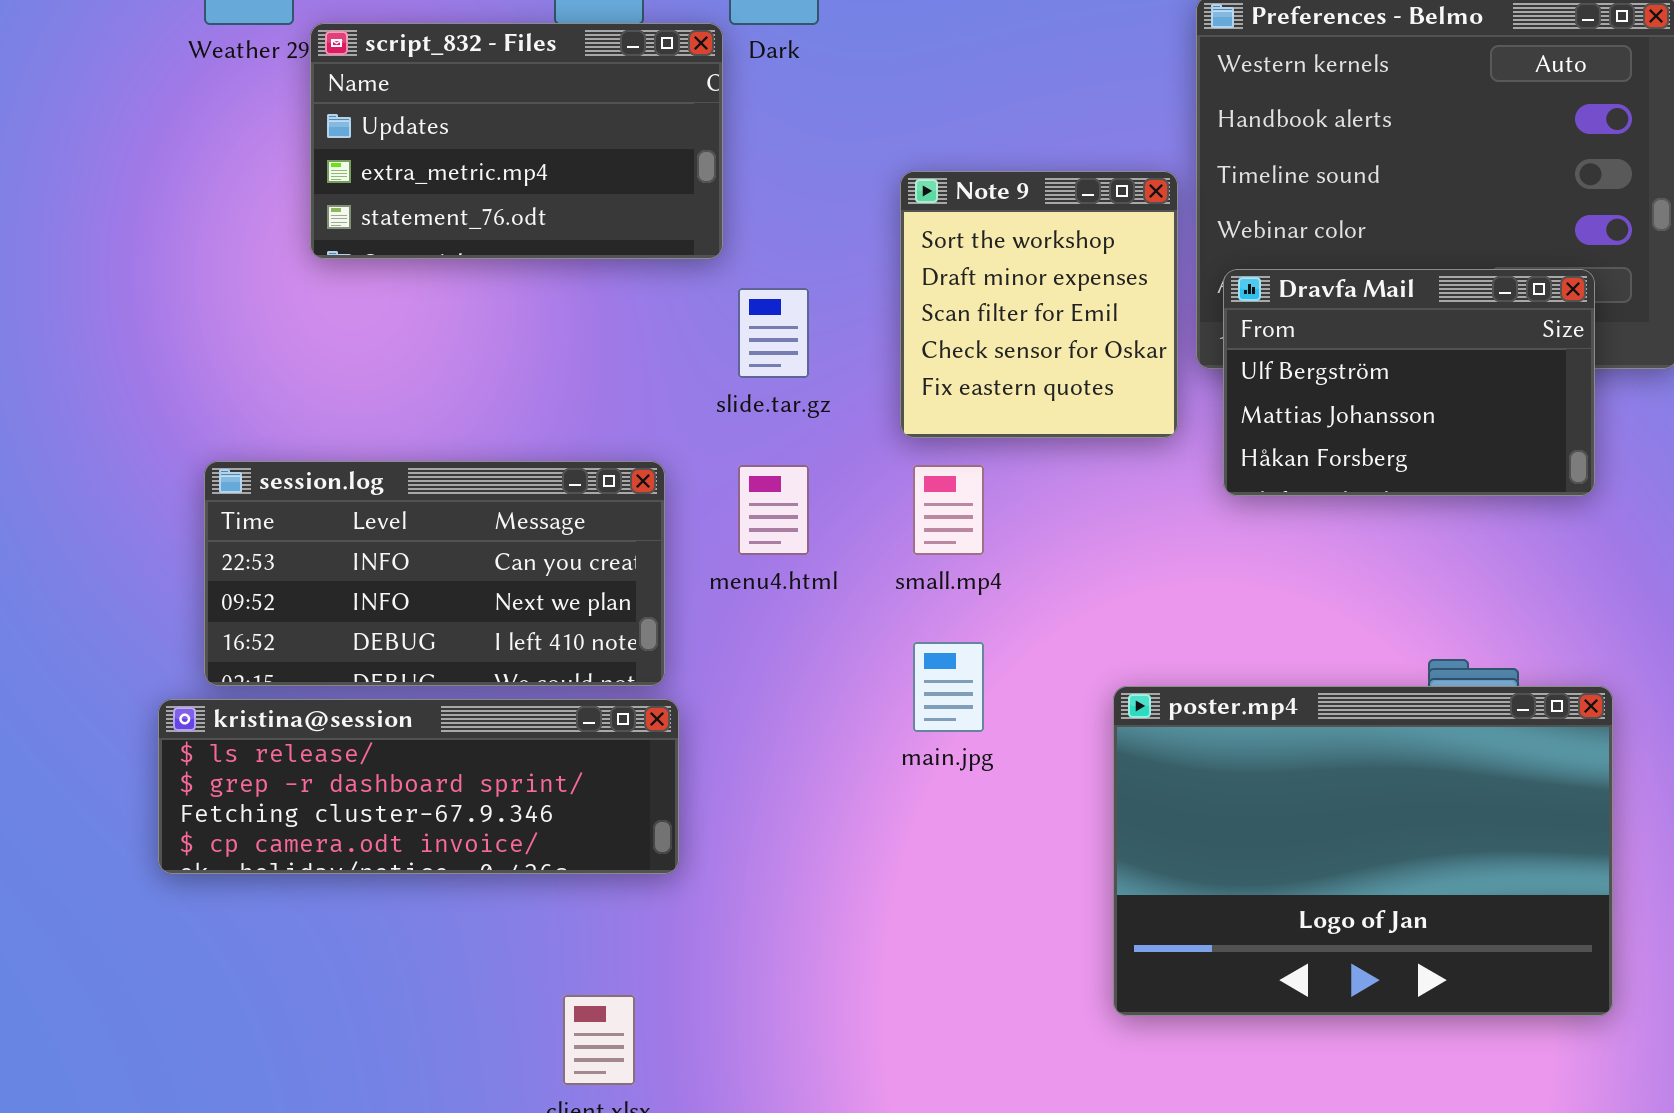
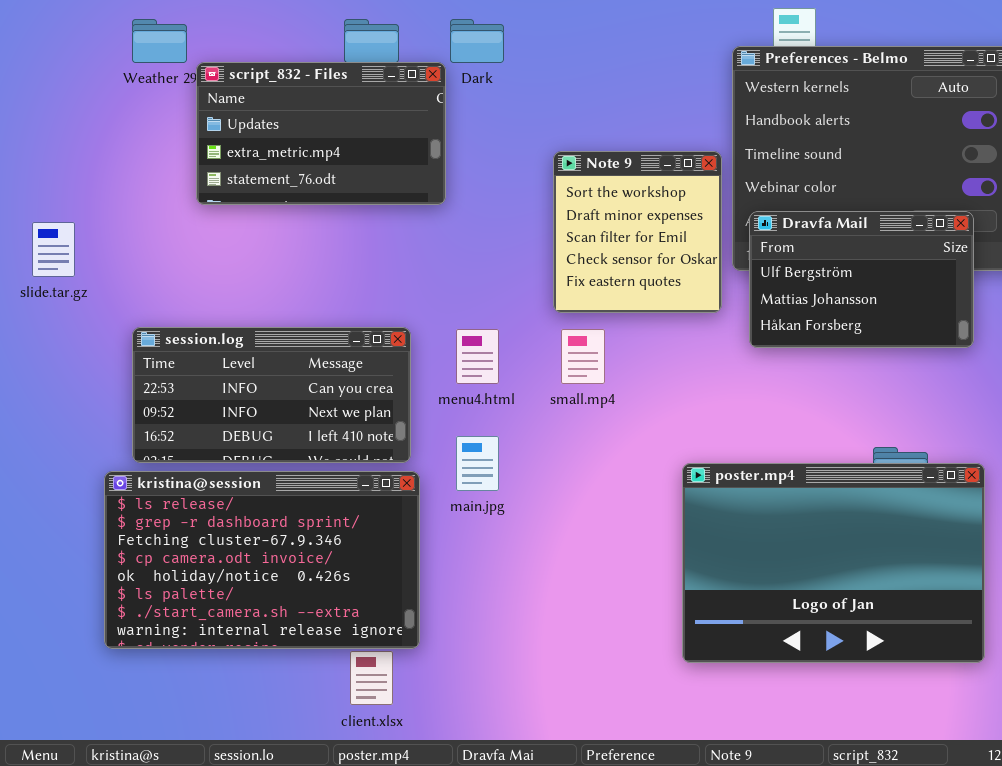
slide.tar.gz: [738,288,809,378] -> [32,222,75,277], moved
main.jpg: [913,642,984,732] -> [456,436,499,491], moved
kristina@session: [158,699,679,874] -> [104,471,420,649], resized

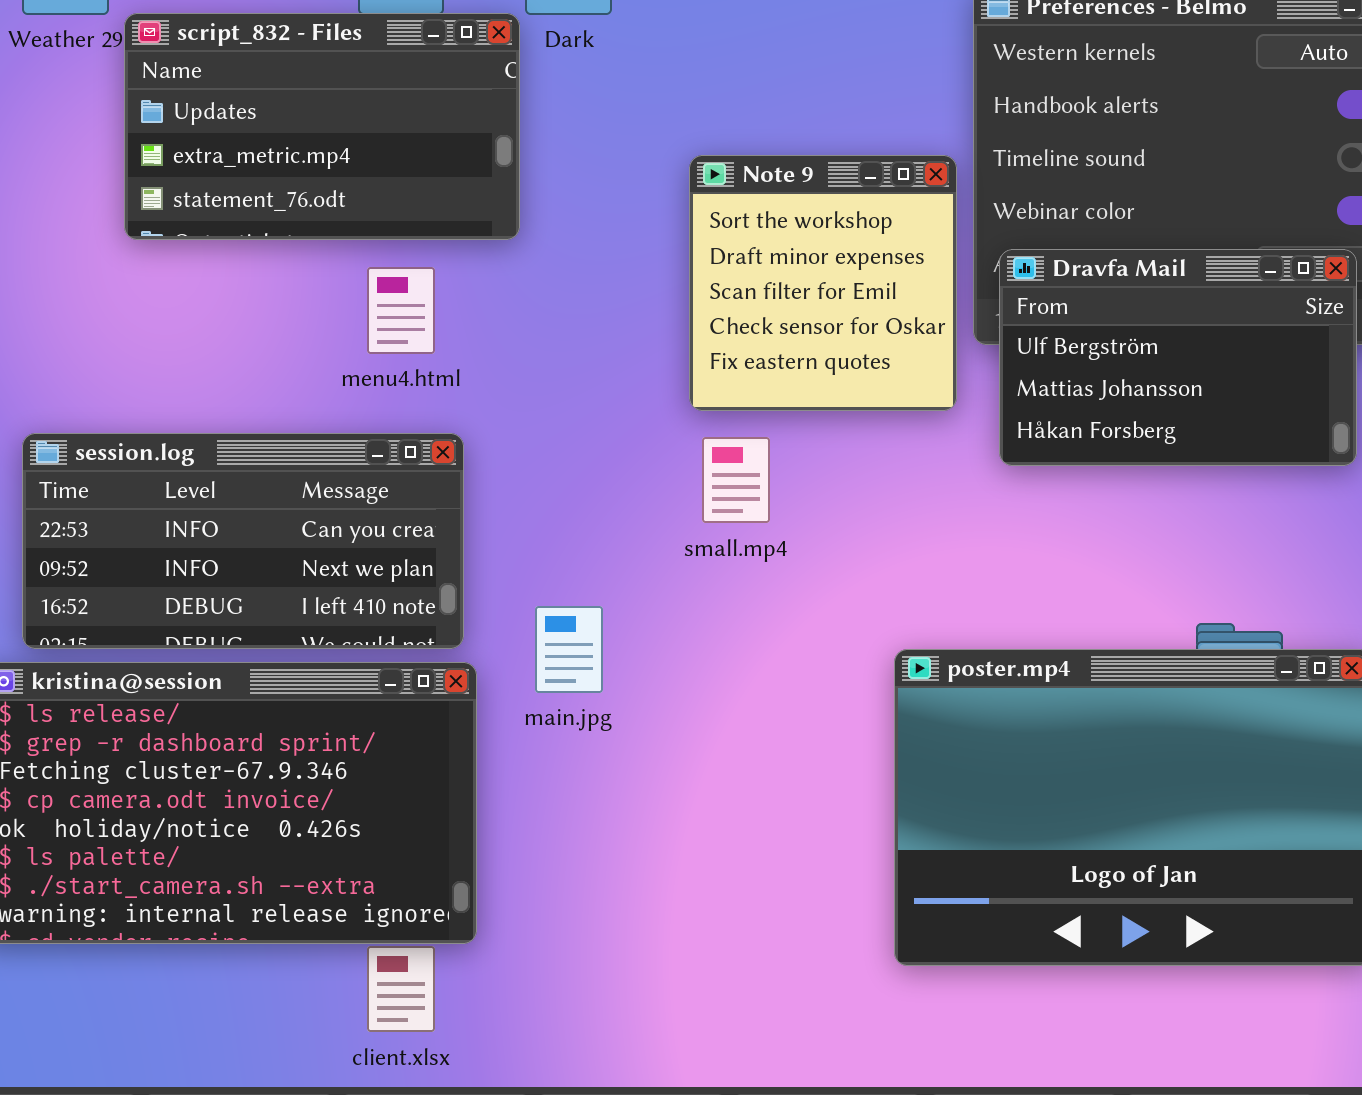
menu4.html: [456,329,499,384] -> [367,267,435,354], moved

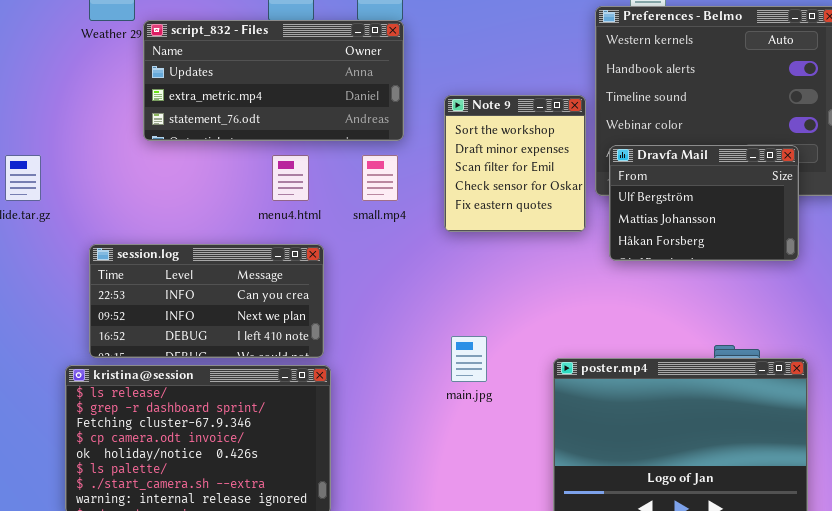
script_832 - Files: [124,13,520,240] -> [143,20,404,141], resized
small.mp4: [702,437,770,523] -> [362,155,398,201], moved
main.jpg: [535,606,603,693] -> [451,336,487,382], moved

